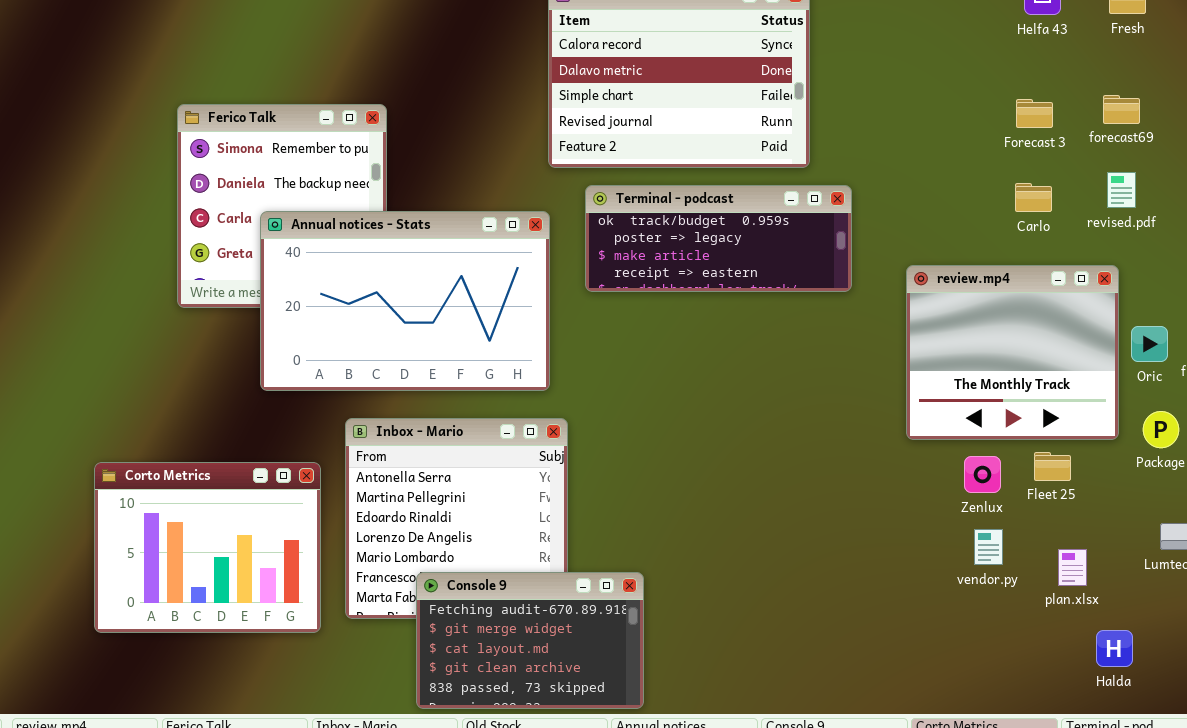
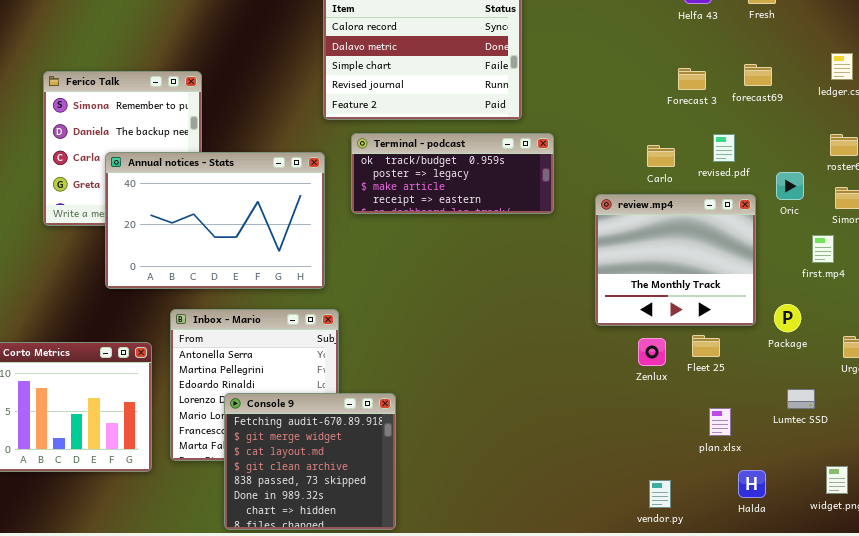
revised.pdf: [1107,172,1136,208] -> [713,134,735,162], moved
Carlo: [1015,183,1052,212] -> [647,145,675,167], moved
Oric: [1131,326,1168,362] -> [776,172,804,200], moved
vendor.py: [974,529,1003,565] -> [649,480,671,508], moved
Console 9: [416,572,644,709] -> [224,393,396,530], resized

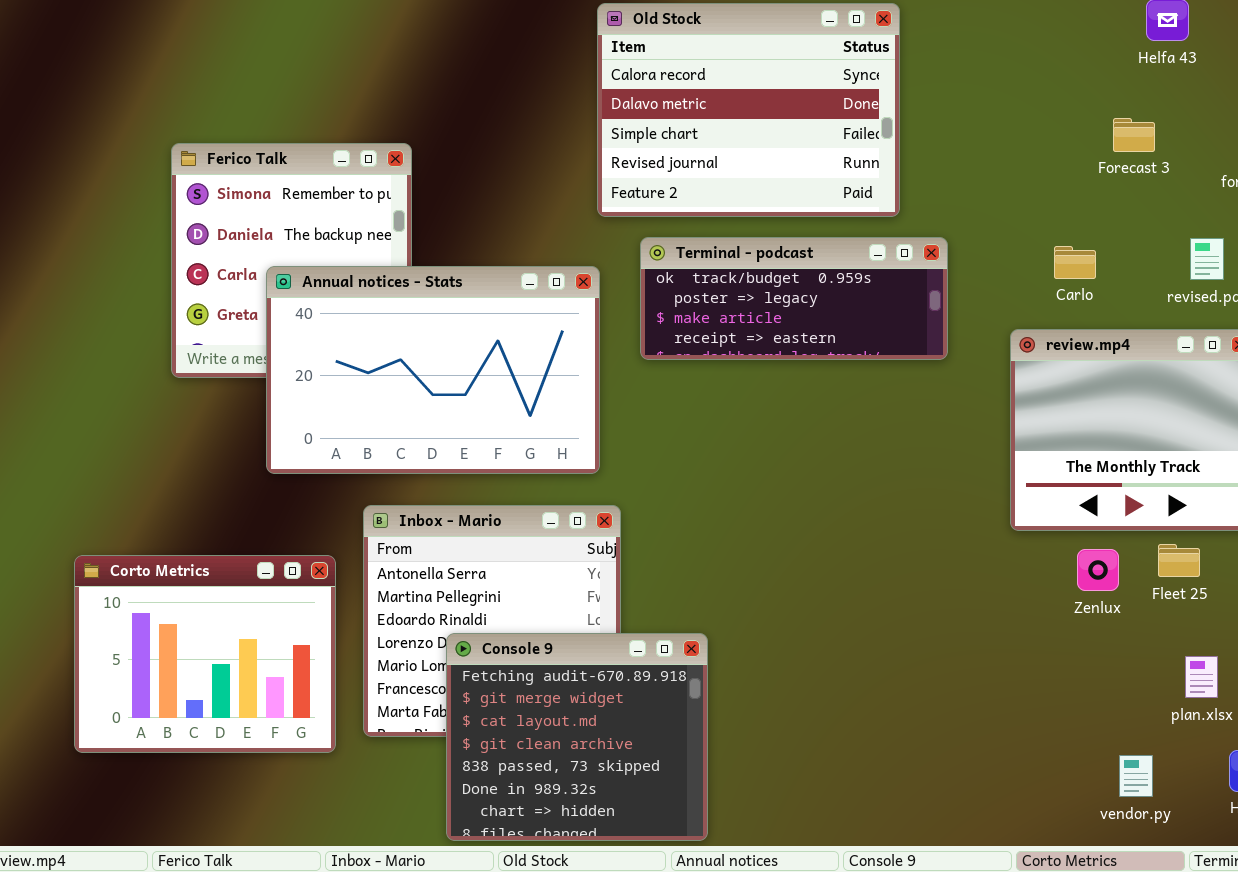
Forecast 3: [678,68,706,90] -> [1113,118,1155,152], moved
Carlo: [647,145,675,167] -> [1054,246,1096,279], moved
vendor.py: [649,480,671,508] -> [1119,755,1153,797], moved

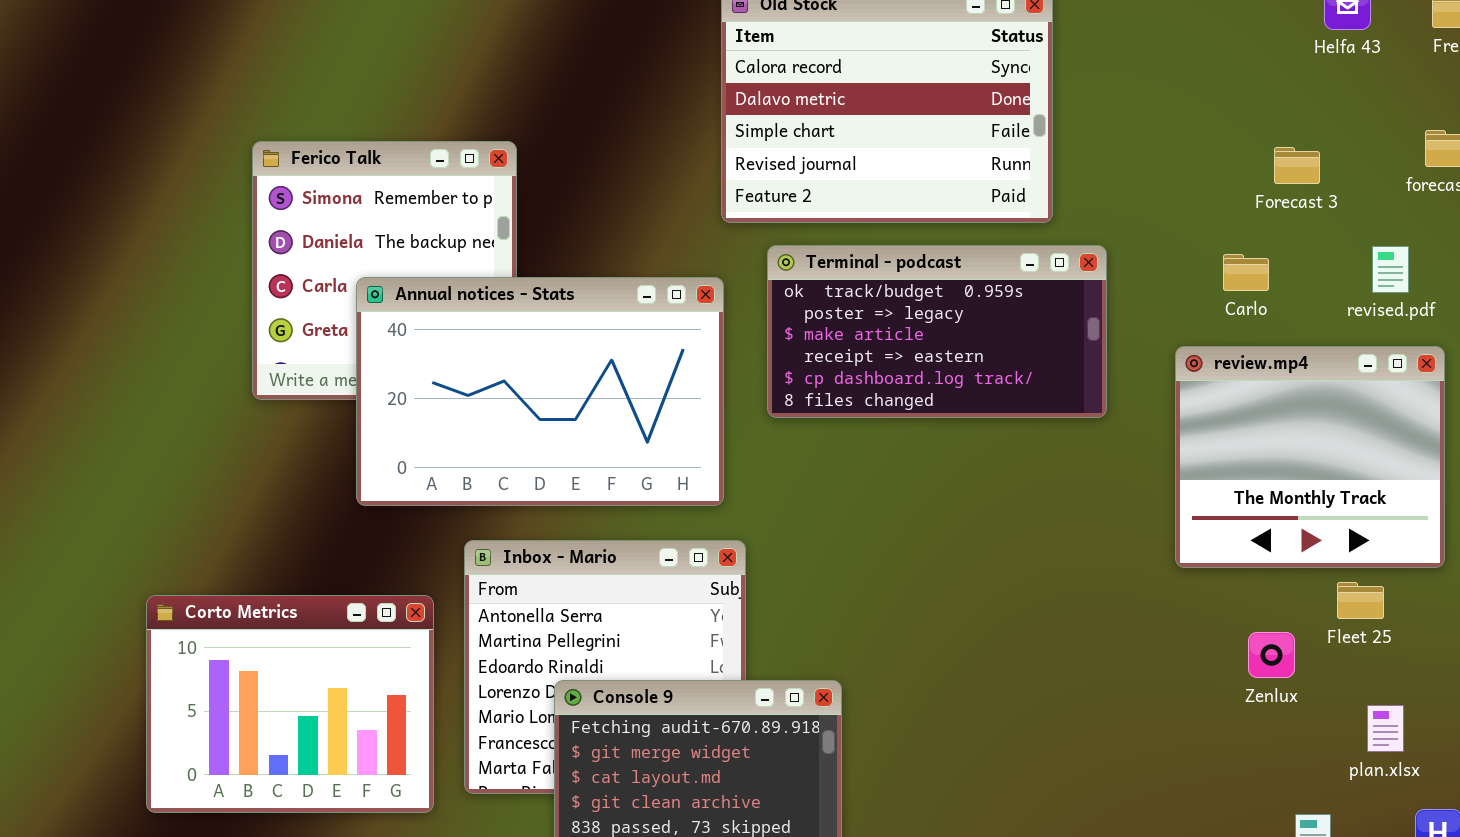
Forecast 3: [1113,118,1155,152] -> [1274,147,1320,184], moved
Terminal - podcast: [640,237,948,360] -> [767,245,1107,418], resized
Zenlux: [1077,549,1119,591] -> [1248,632,1295,678], moved

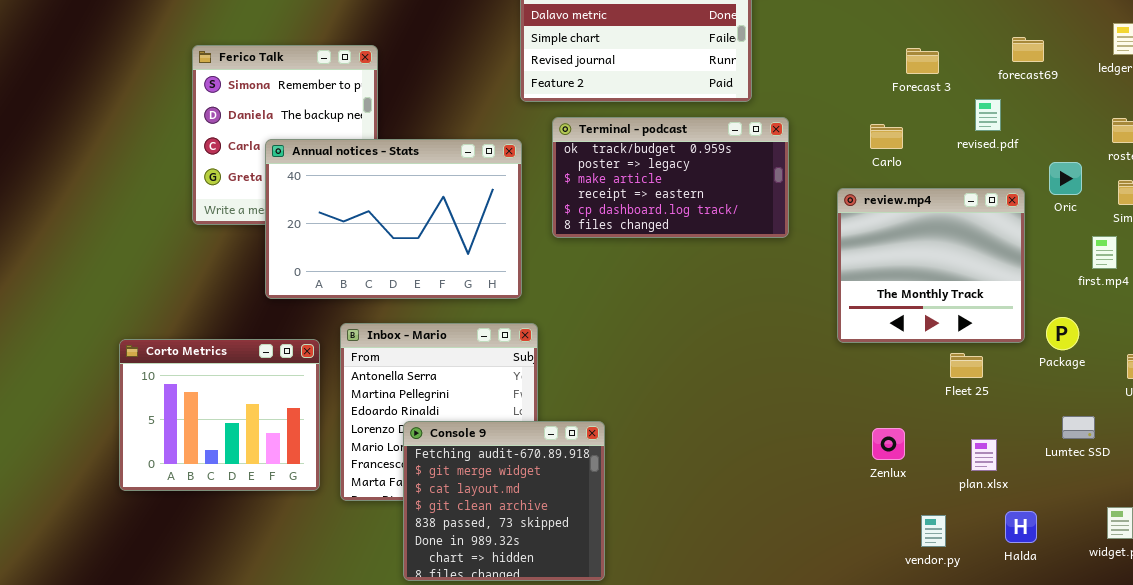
revised.pdf: [1372,246,1409,293] -> [975,99,1001,131], moved
Corto Metrics: [146,595,434,813] -> [119,339,320,491], moved
Zenlux: [1248,632,1295,678] -> [872,428,905,460], moved

